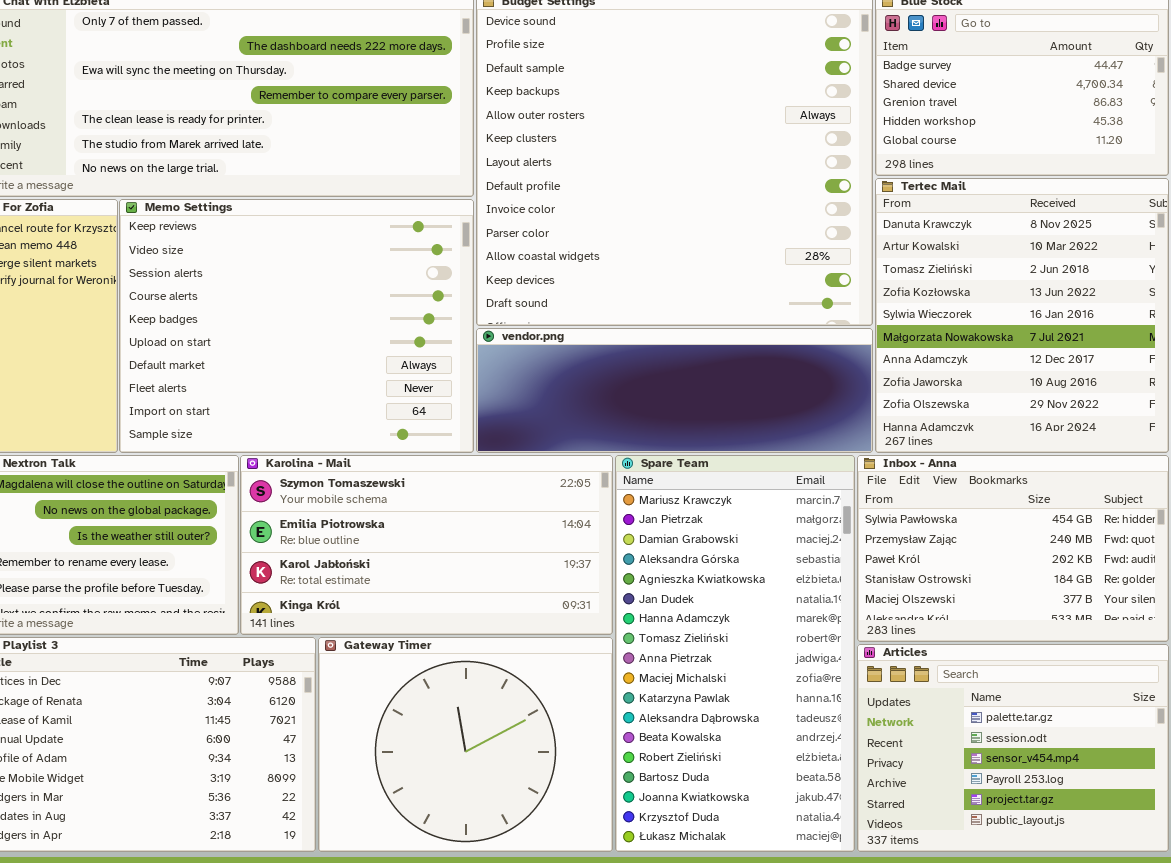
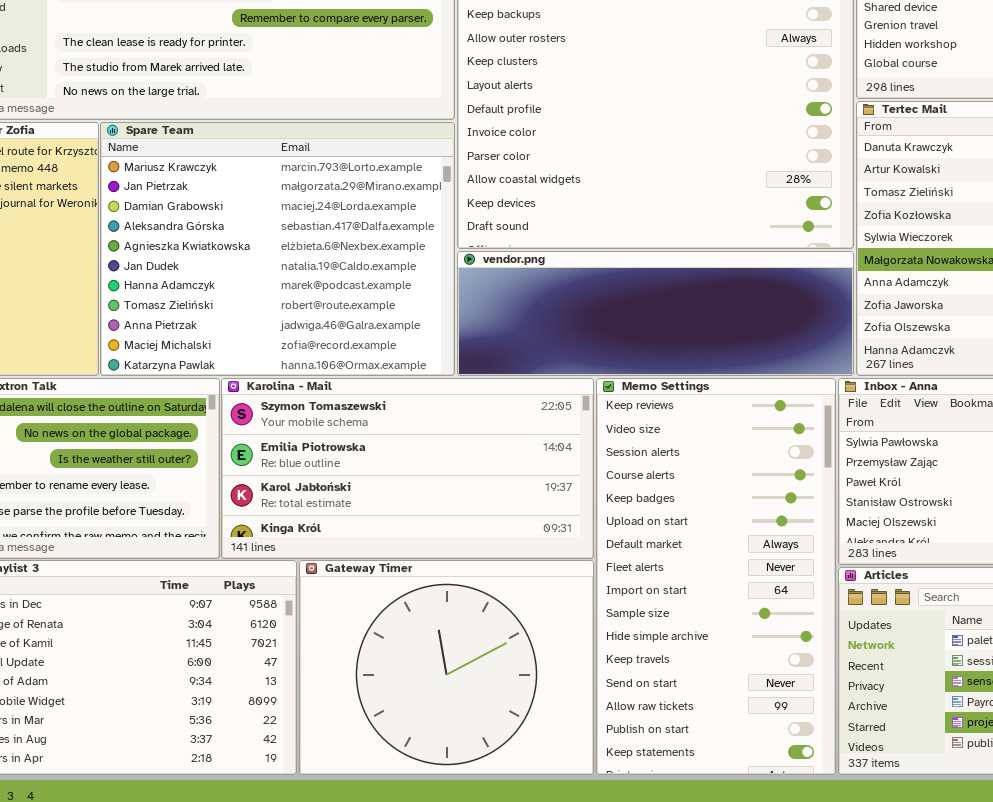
Memo Settings: [119,199,474,453] -> [596,378,836,775], moved, resized
Spare Team: [615,455,855,852] -> [100,122,455,376], moved, resized

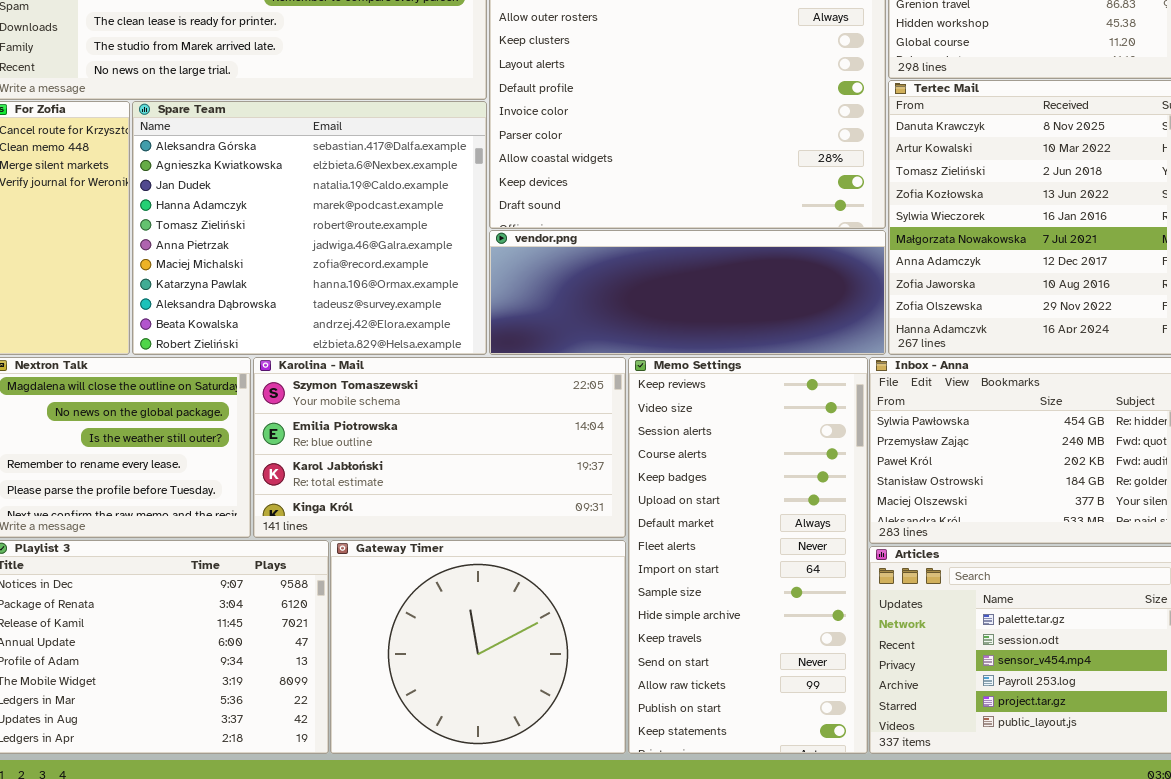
Spare Team: [100,122,455,376] -> [132,101,487,355], scrolled down 3 rows

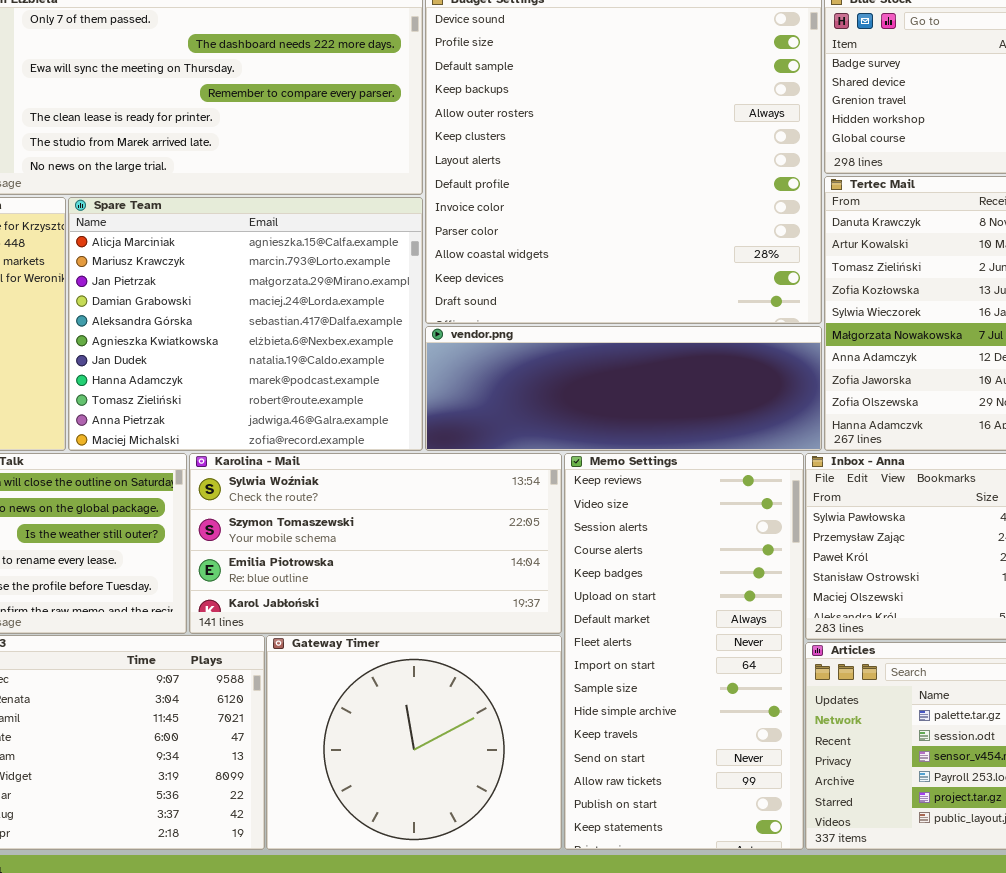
Spare Team: [132,101,487,355] -> [68,197,423,451], scrolled up 4 rows
Karolina - Mail: [253,357,626,538] -> [189,453,562,634], scrolled up 1 row

